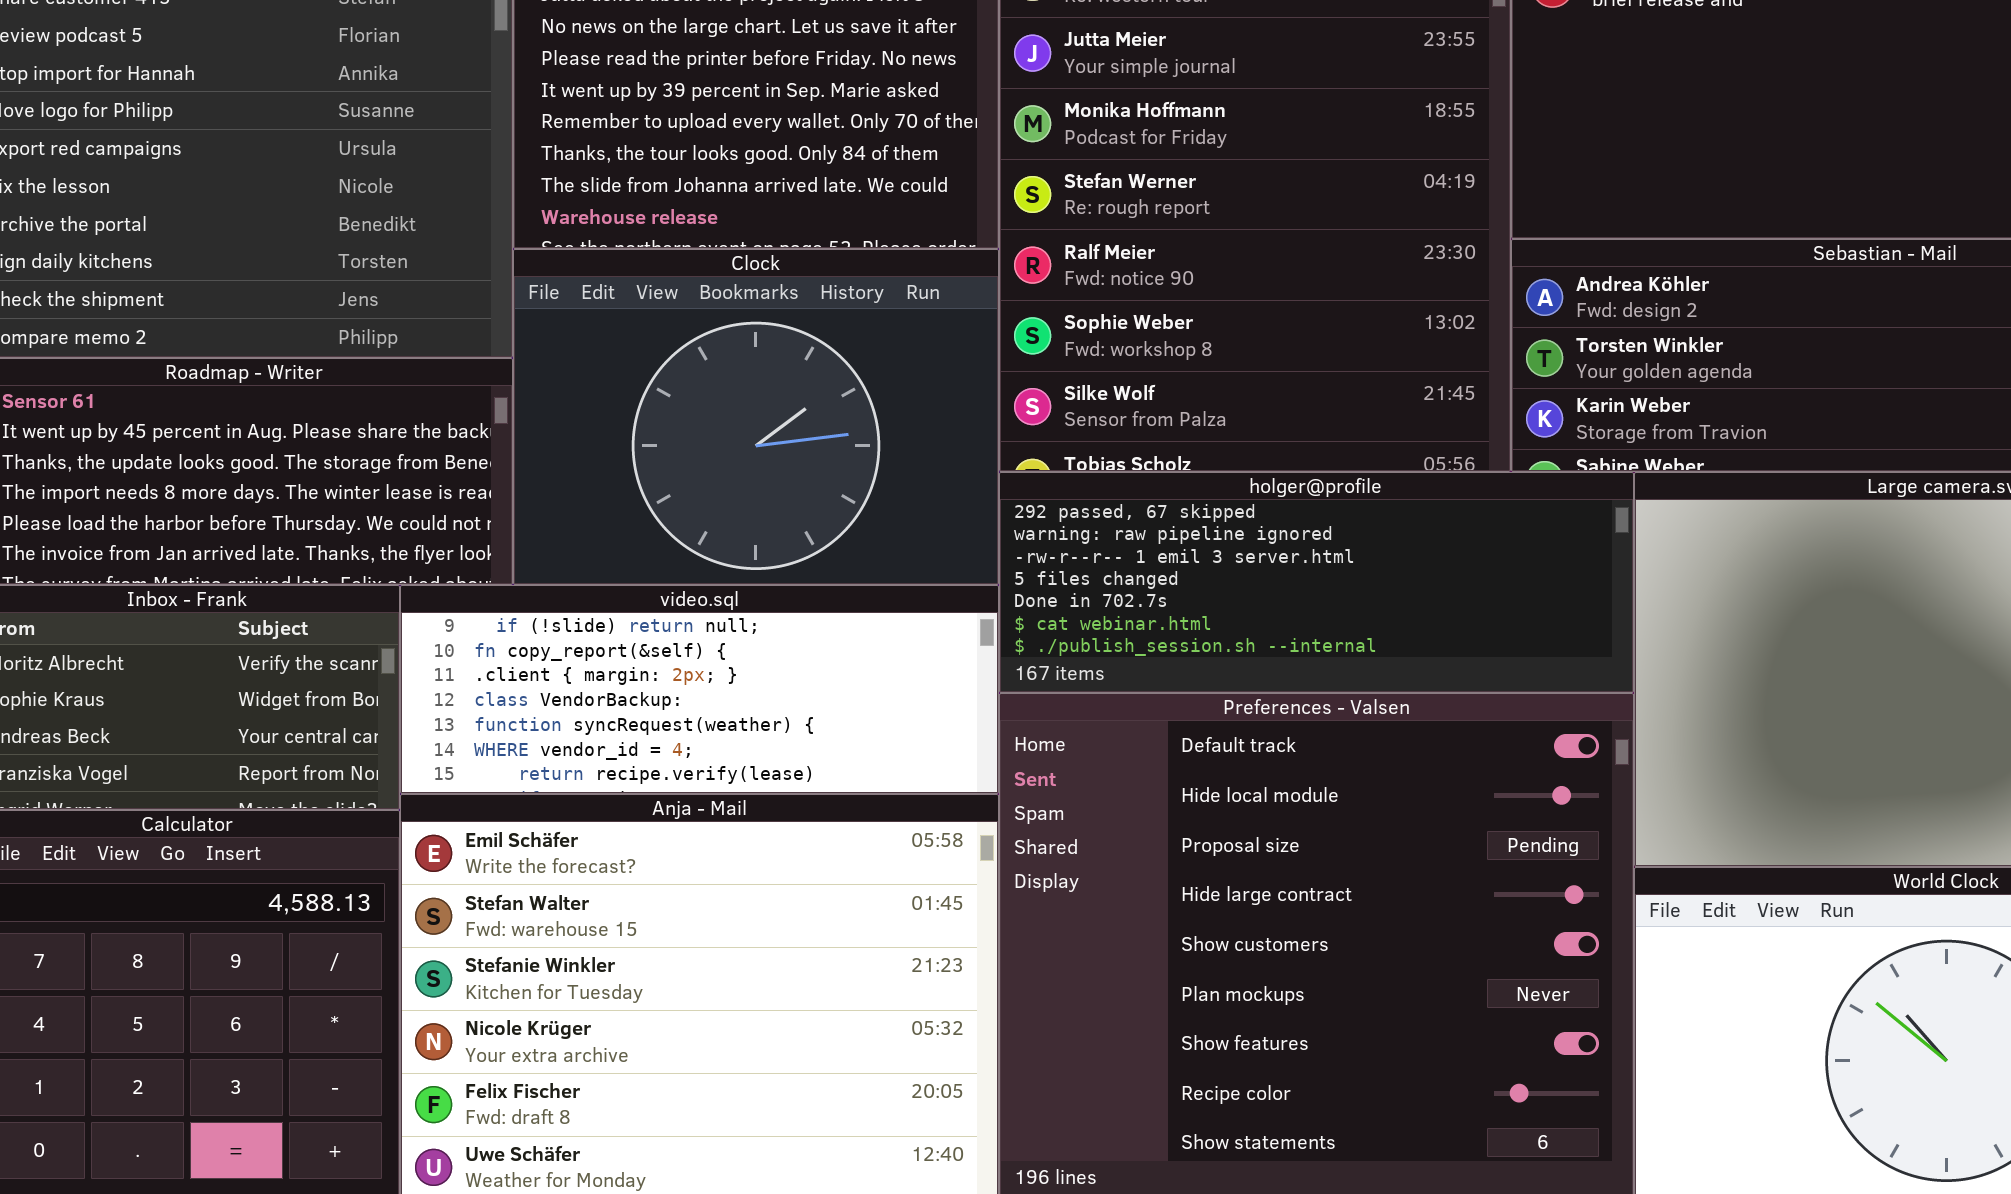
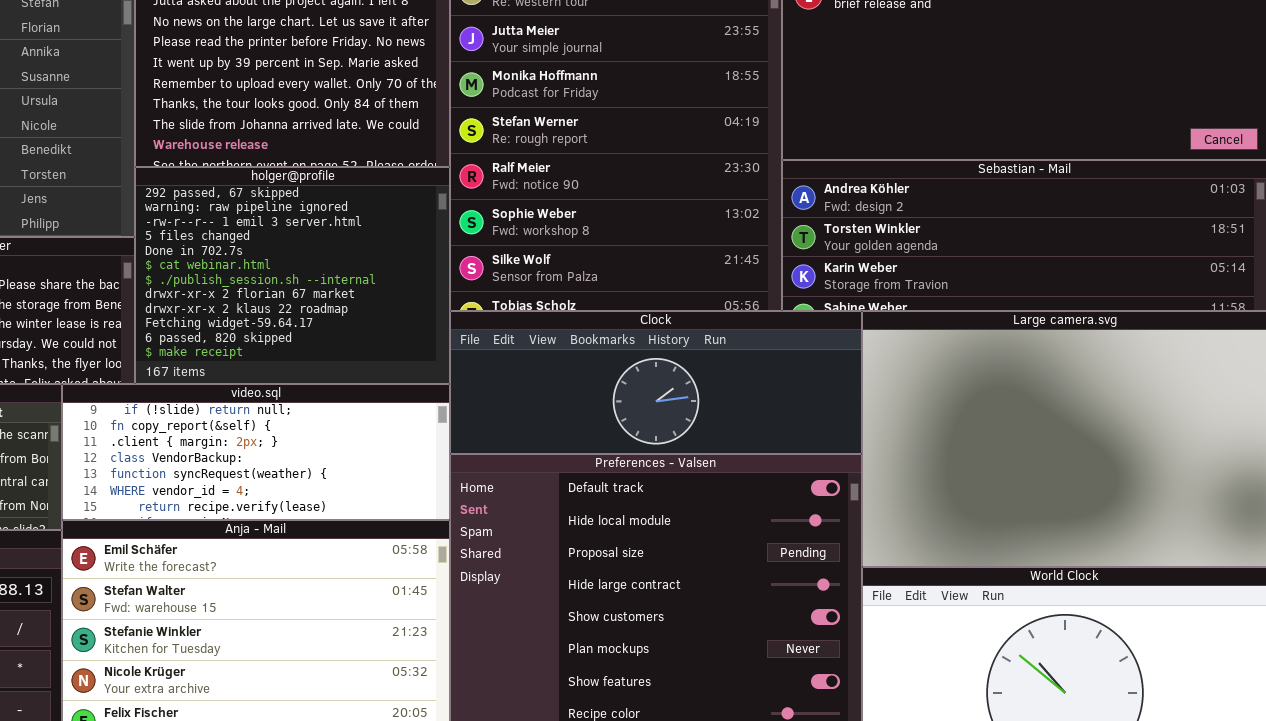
Clock: [513,249,999,585] -> [450,311,862,454], moved, resized
holger@profile: [999,472,1634,693] -> [135,167,450,384], moved, resized

